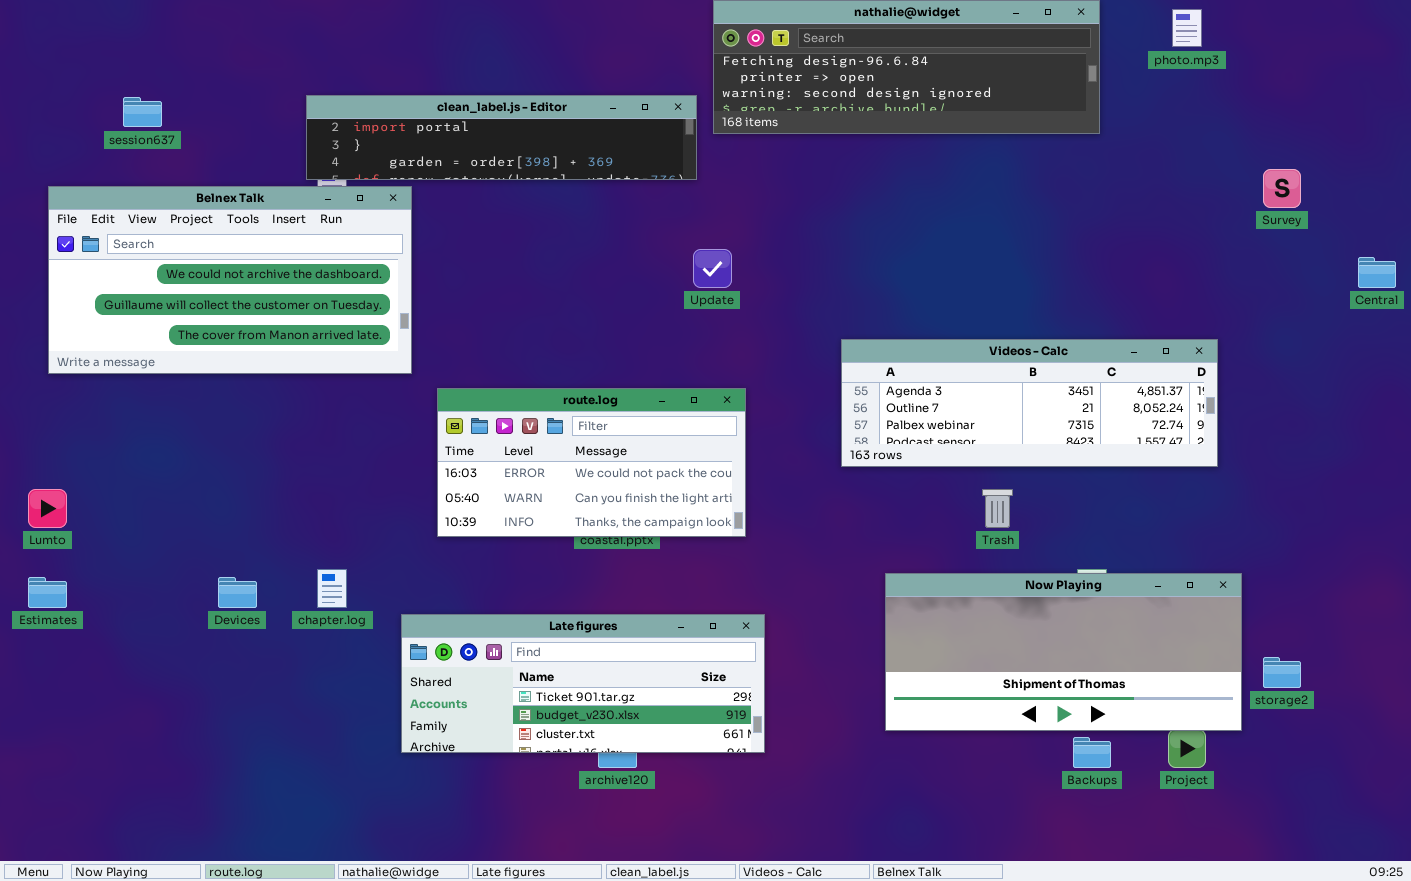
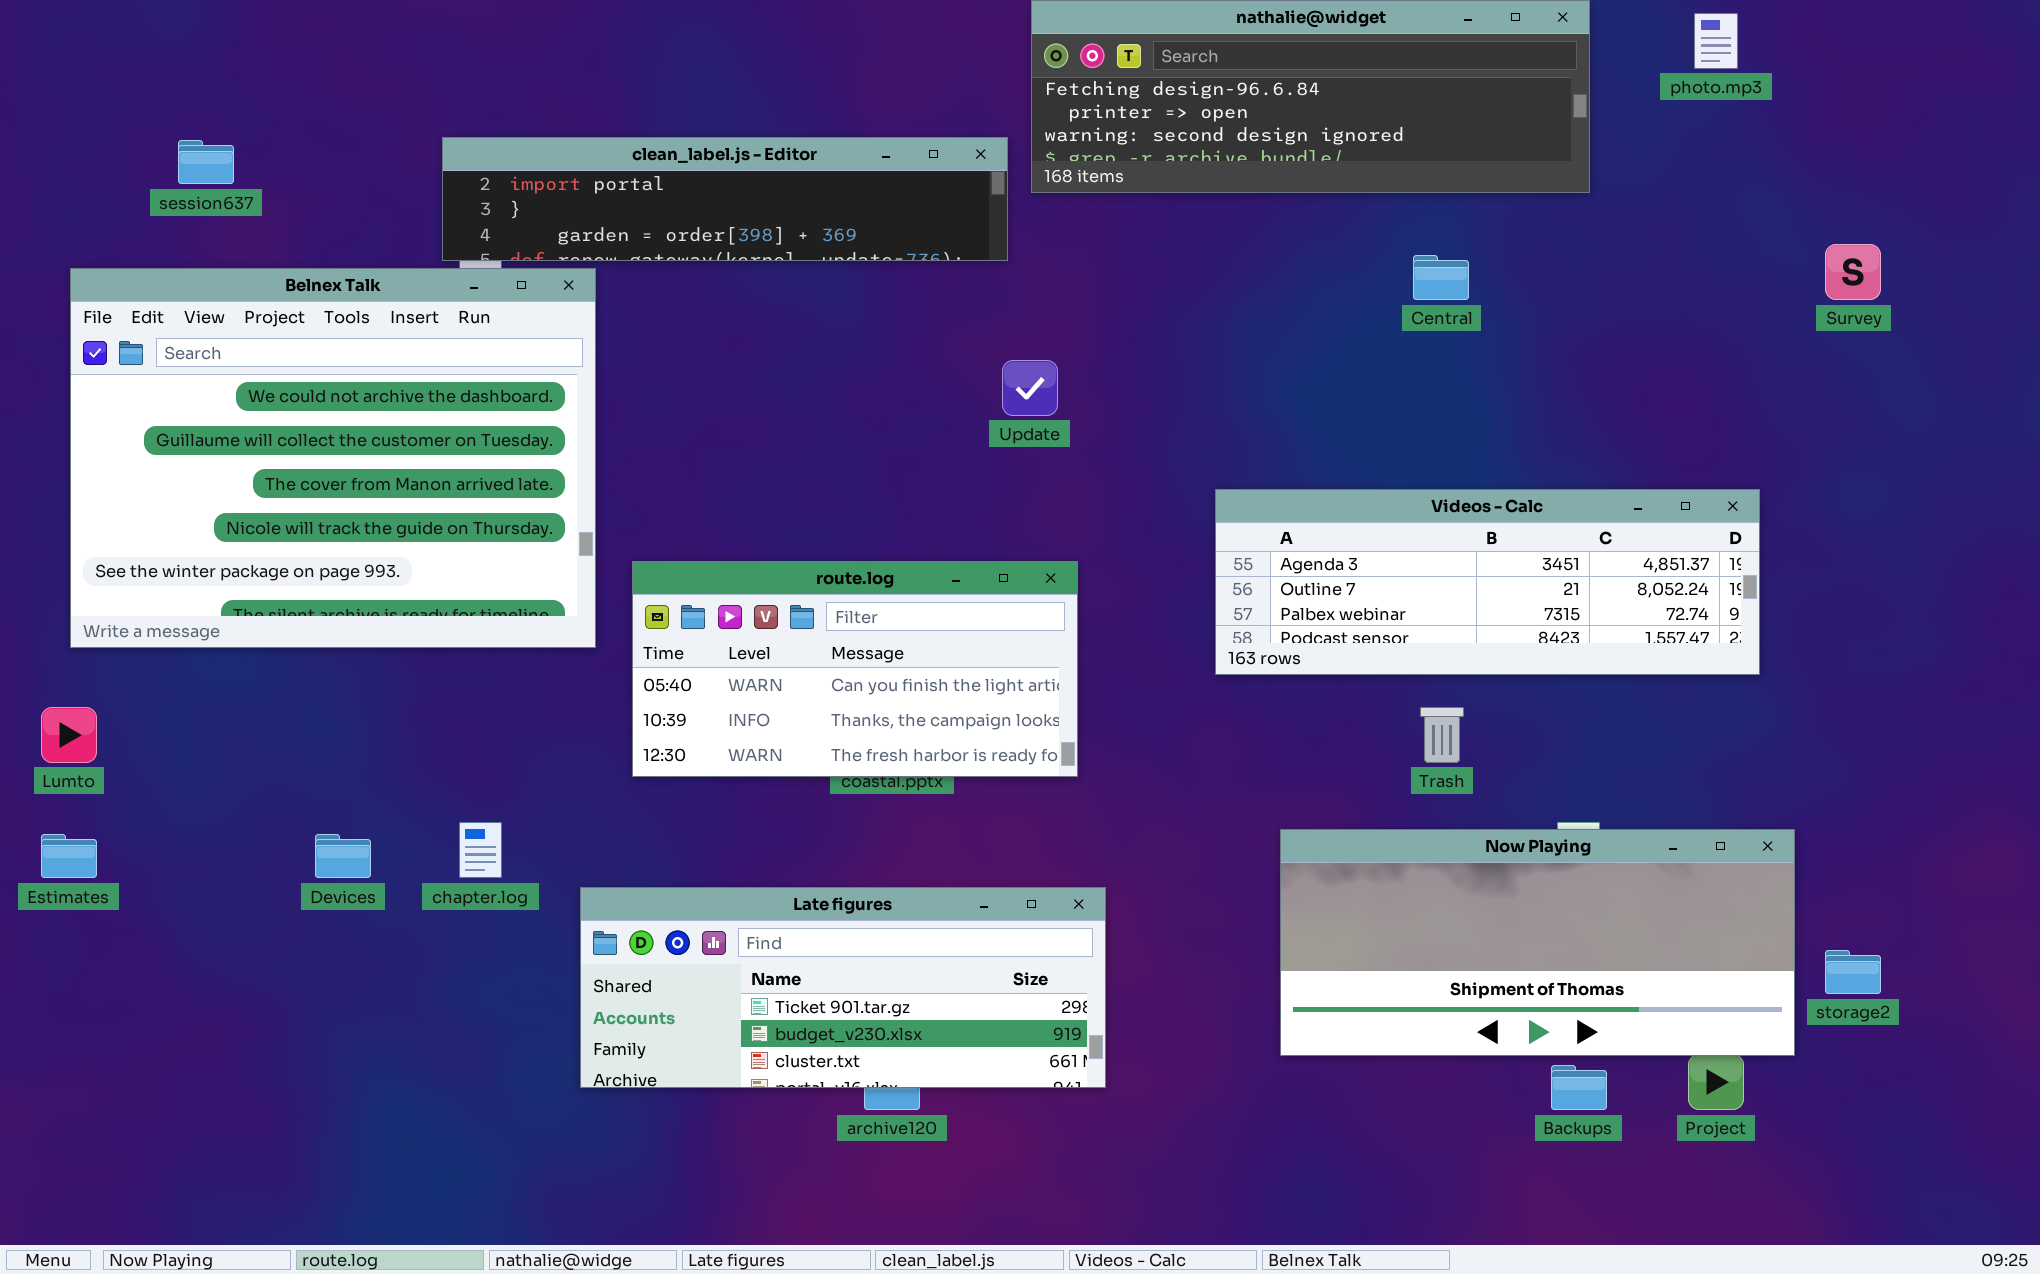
Belnex Talk: [48,186,412,374] -> [70,268,596,648], resized
Central: [1358,257,1396,288] -> [1413,255,1469,300], moved
route.log: [437,388,746,537] -> [632,561,1078,777], scrolled down 1 row

